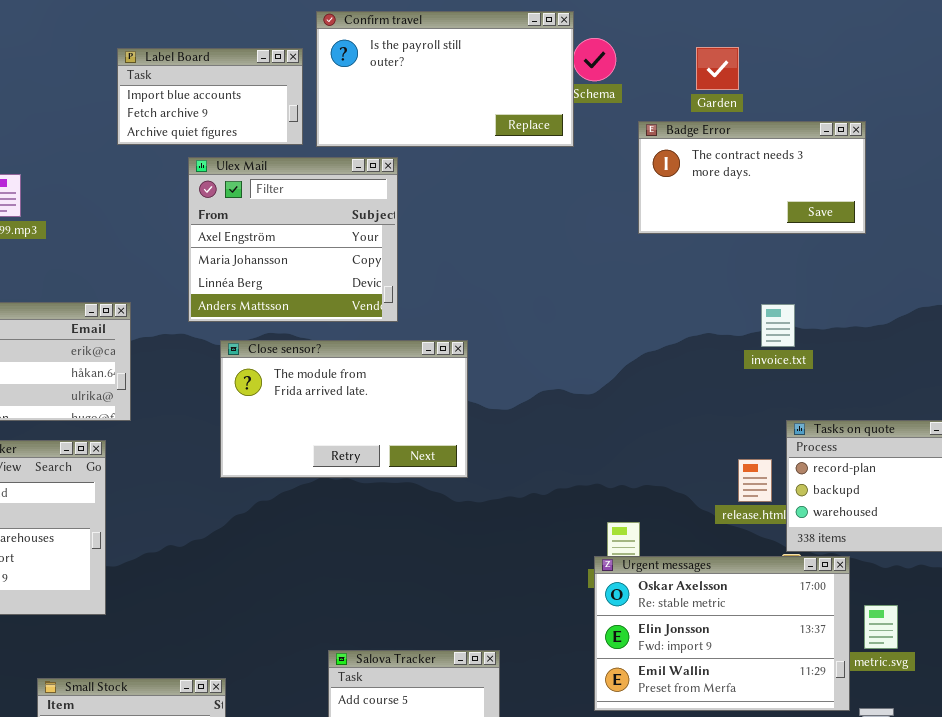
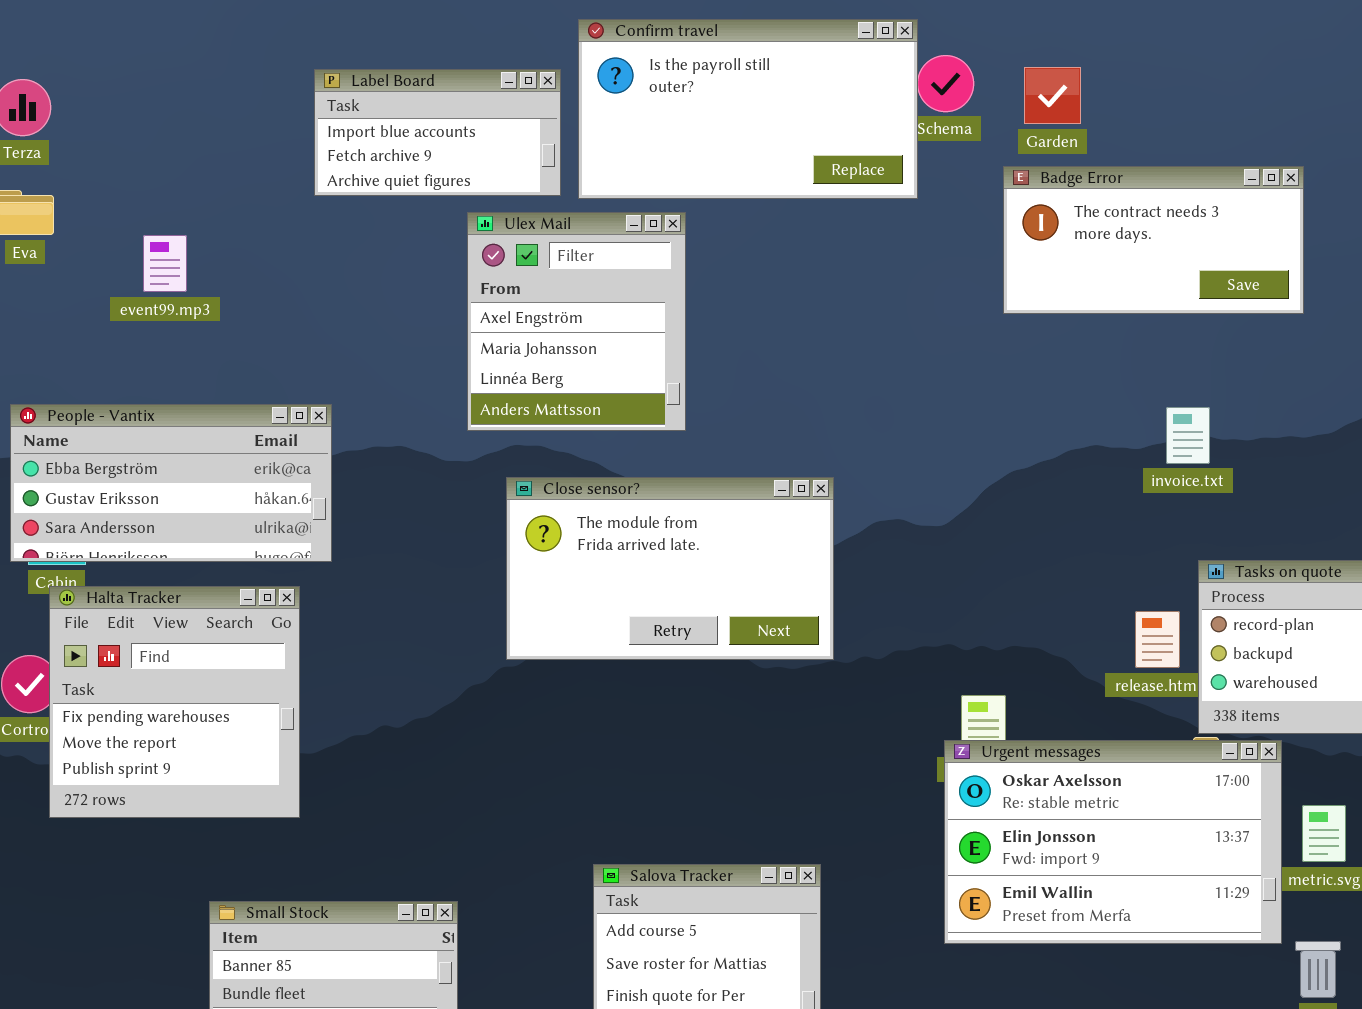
Garden: [696,47,739,90] -> [1024,67,1081,124], moved
Ulex Mail: [188,157,398,322] -> [467,212,686,431], resized
Close sensor?: [220,340,468,478] -> [506,477,834,660], moved

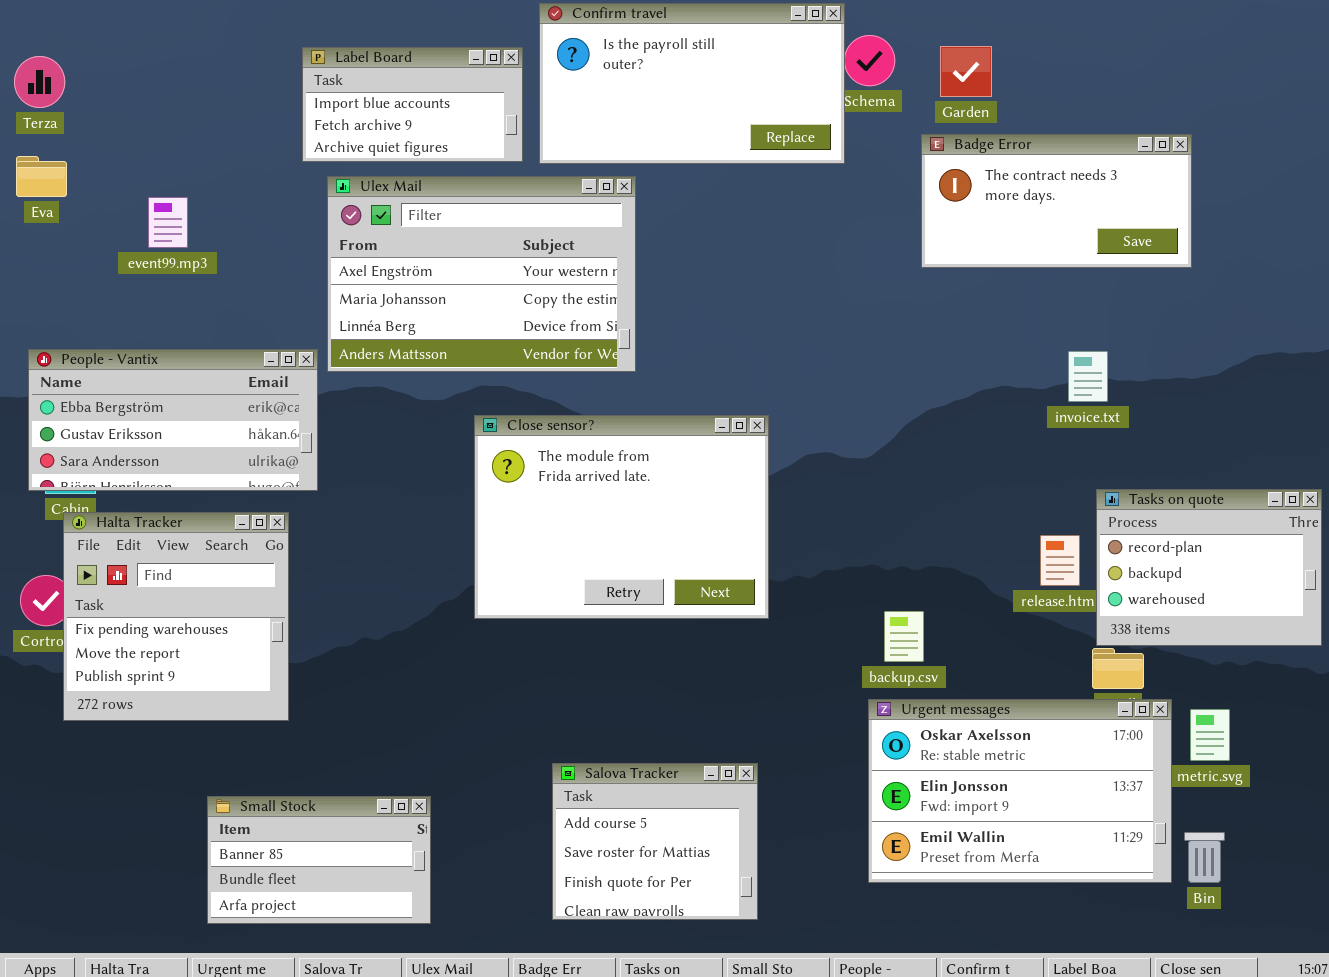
Ulex Mail: [467,212,686,431] -> [327,176,636,372], resized
Close sensor?: [506,477,834,660] -> [474,415,769,619], resized
Urgent messages: [944,740,1282,944] -> [868,699,1172,883], moved

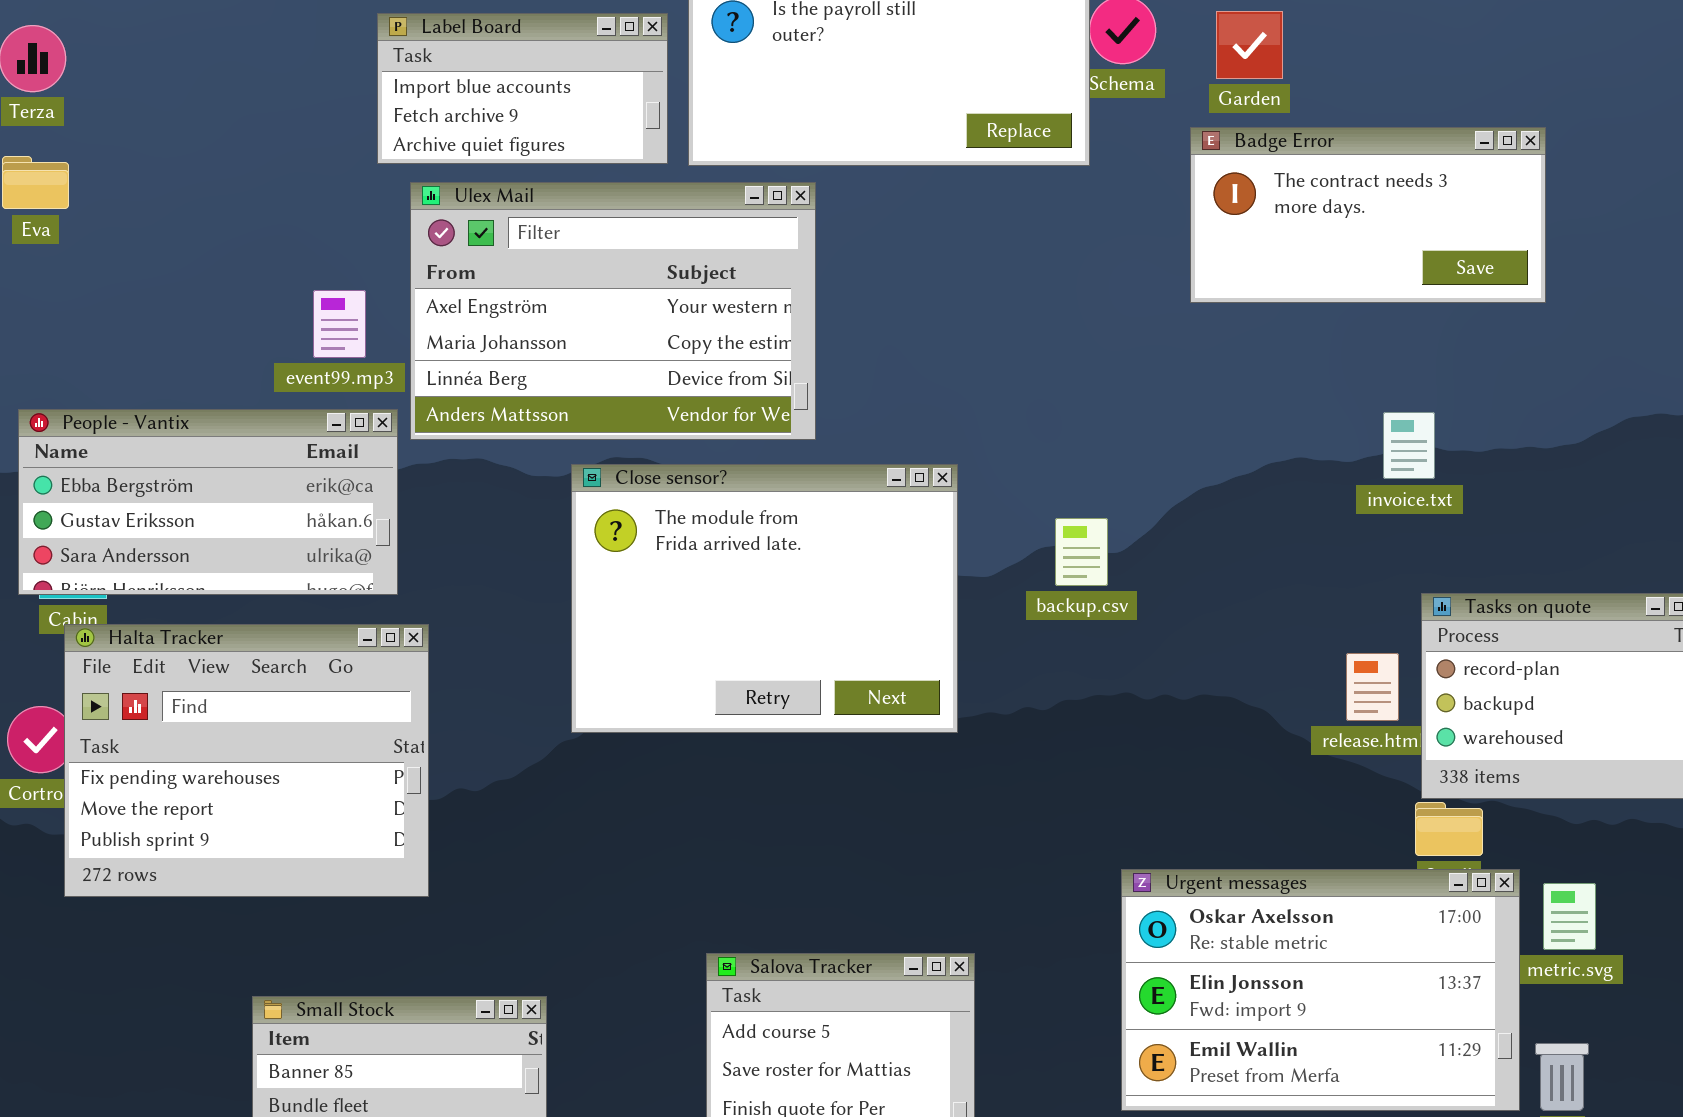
event99.mp3: [148,197,188,248] -> [313,290,366,358], moved
Close sensor?: [474,415,769,619] -> [571,464,958,733], moved
Halta Tracker: [63,512,289,721] -> [64,624,429,897], resized
backup.csv: [884,611,924,662] -> [1055,518,1108,586], moved

